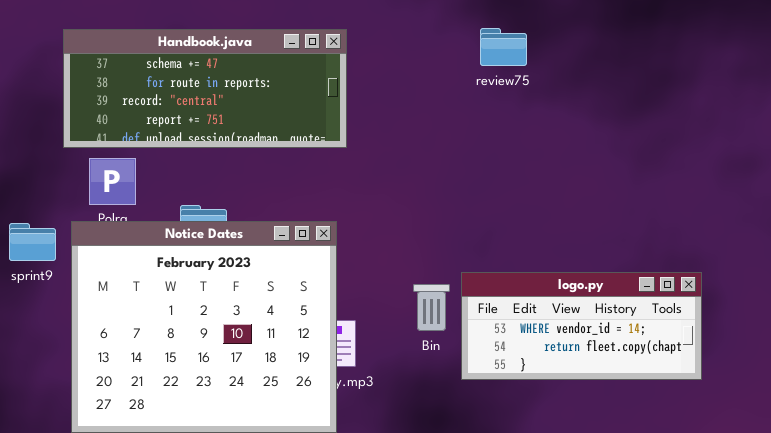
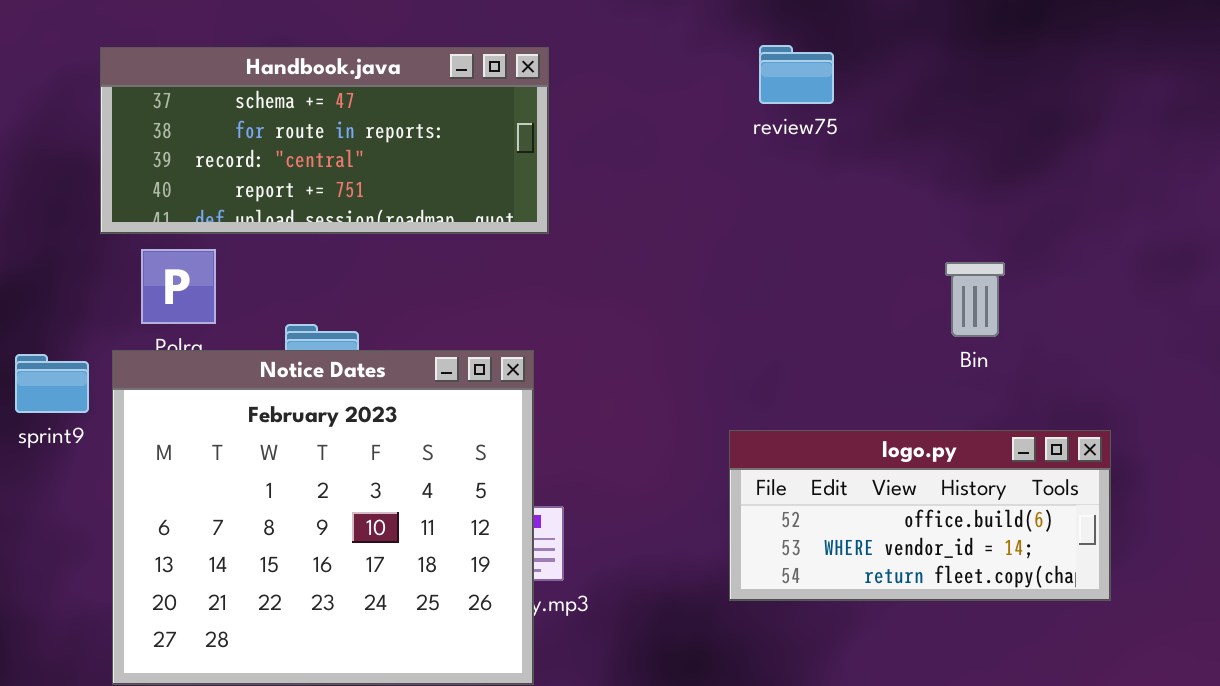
logo.py: [461,272,702,380] -> [729,430,1111,601], scrolled up 1 row
Bin: [413,284,450,331] -> [945,262,1005,337], moved

